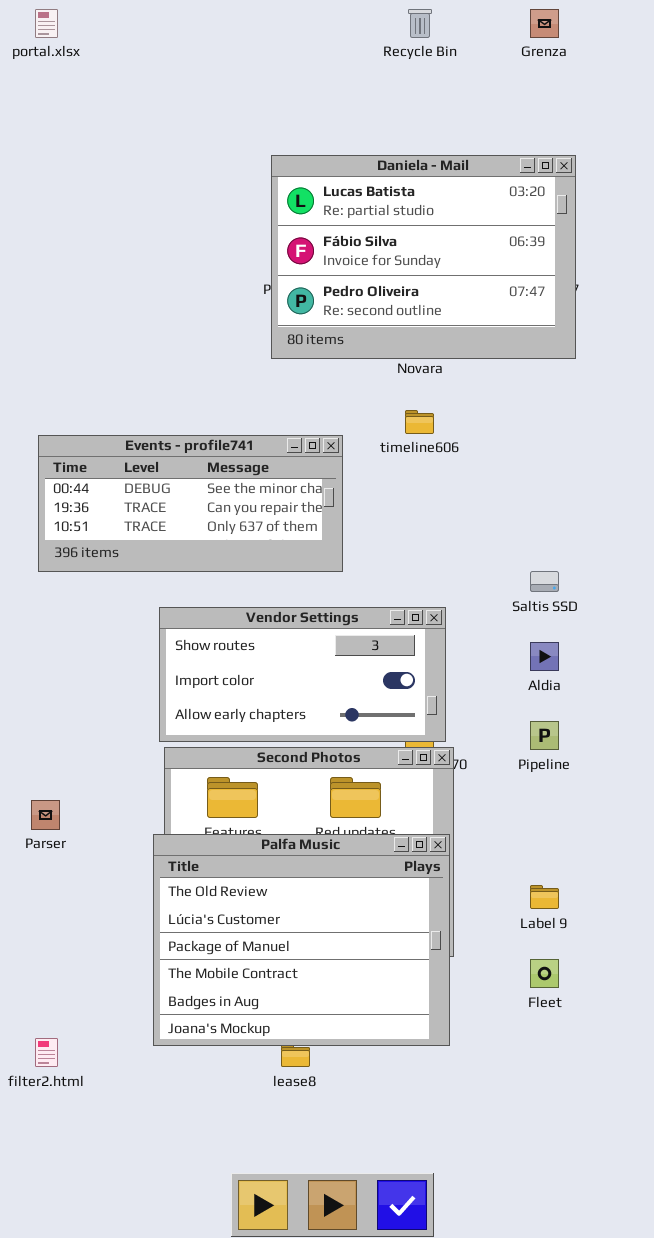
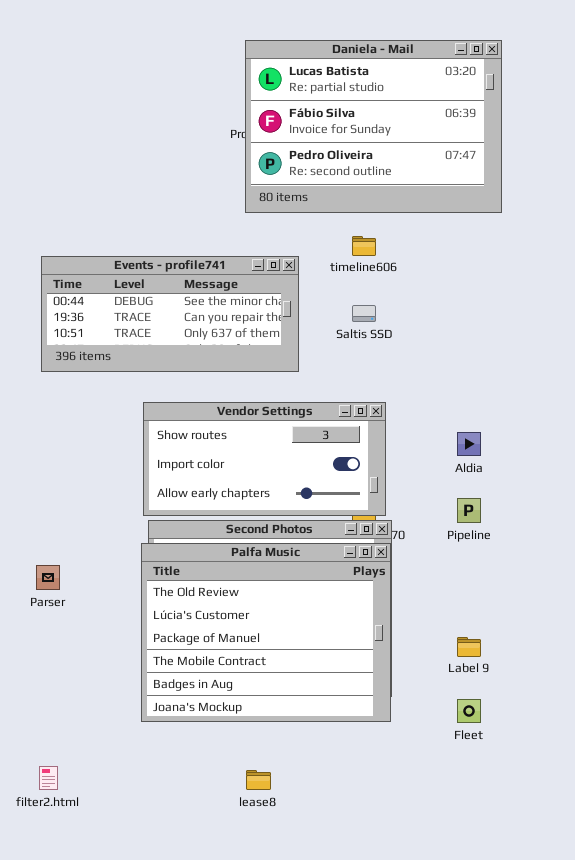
Daniela - Mail: [271,155,576,359] -> [245,40,502,213], moved
Saltis SSD: [530,571,559,592] -> [352,305,376,322], moved
Palfa Music: [153,834,450,1046] -> [141,543,391,722], moved

